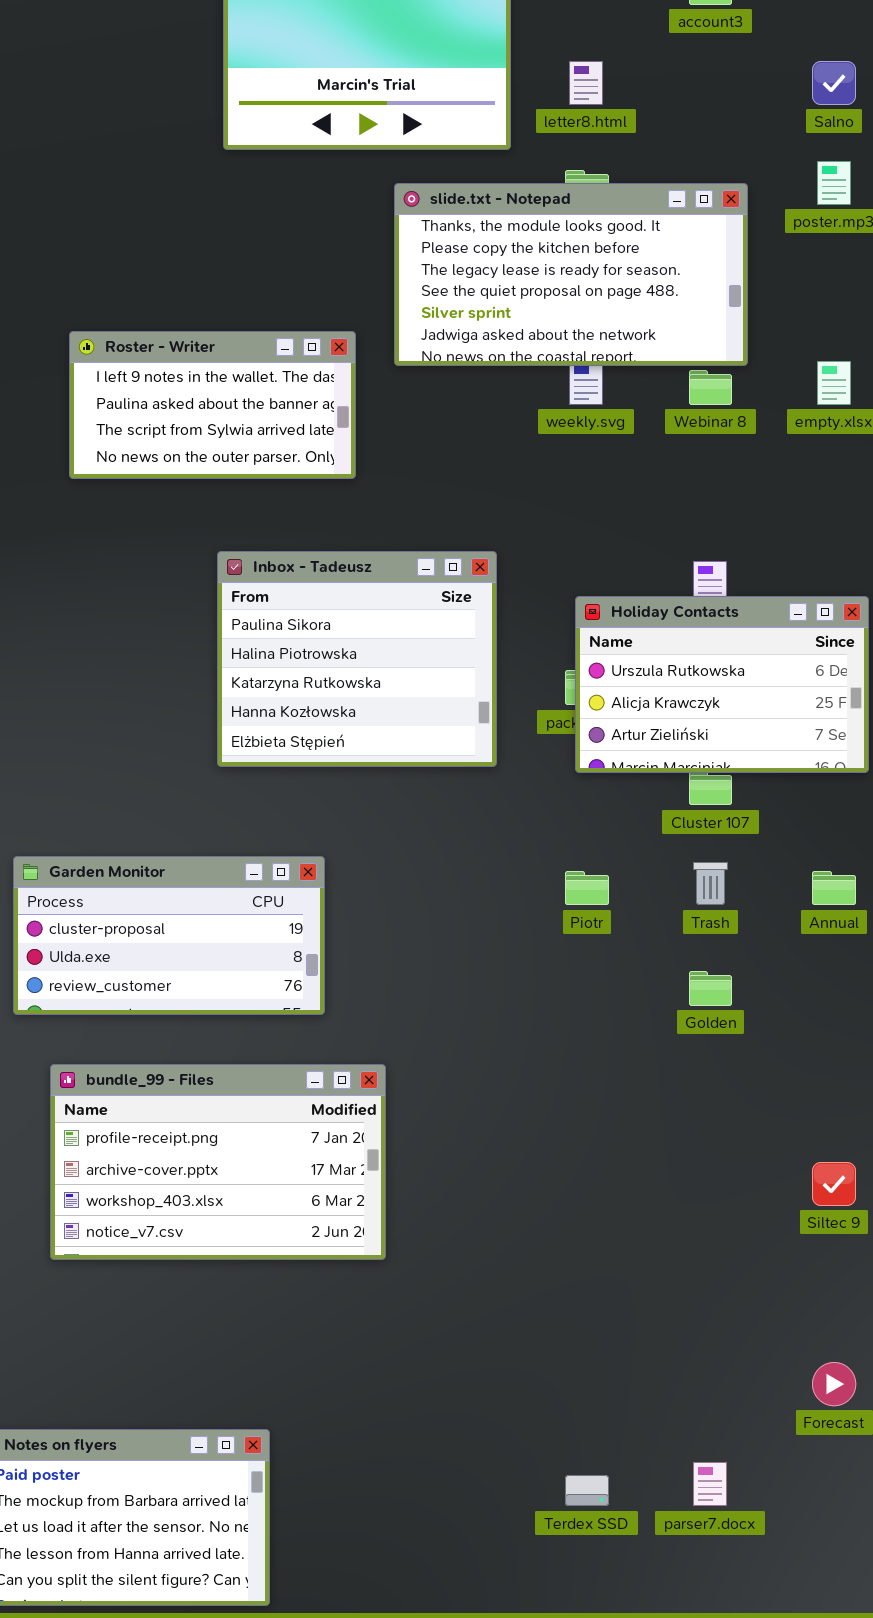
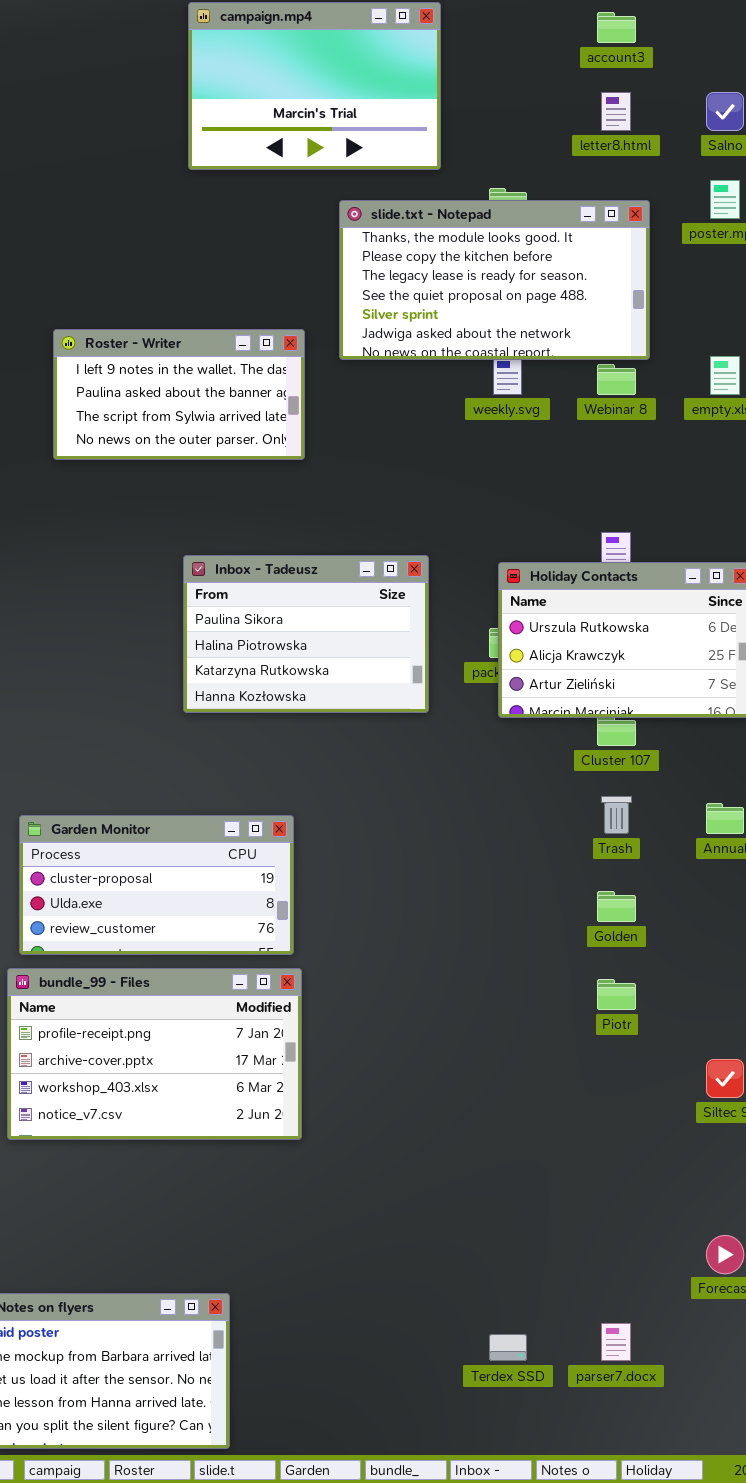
letter8.html: [569,61,603,105] -> [601,92,631,131], moved
Inbox - Tadeusz: [217,551,497,767] -> [183,555,429,713], resized
Garden Monitor: [13,856,325,1015] -> [19,815,294,955], moved
Piotr: [565,871,609,905] -> [597,979,636,1010], moved
bundle_99 - Files: [50,1064,386,1260] -> [7,968,302,1140], moved

